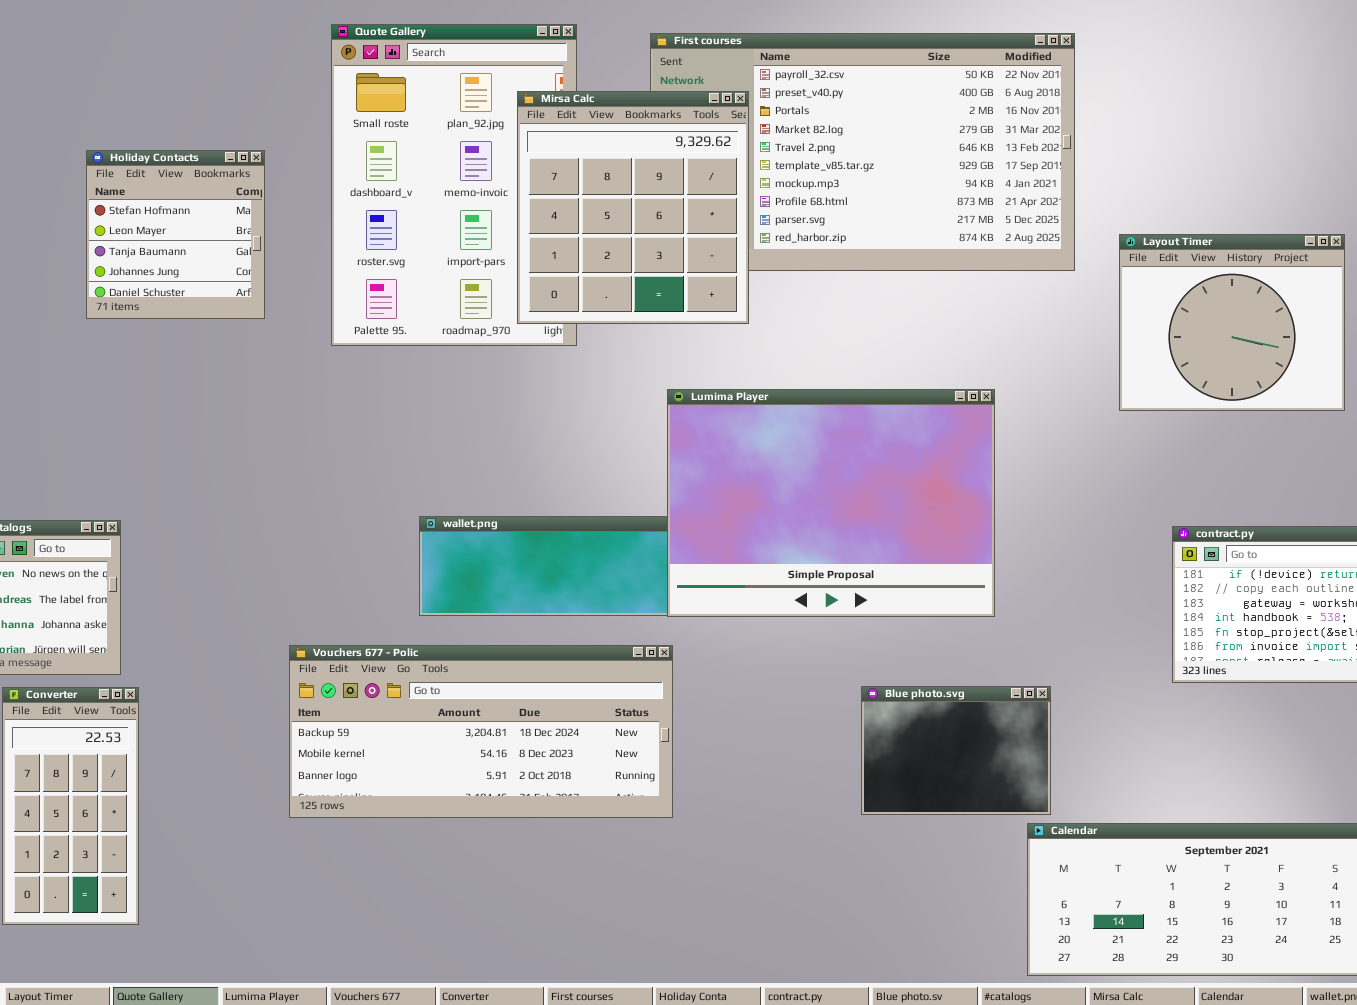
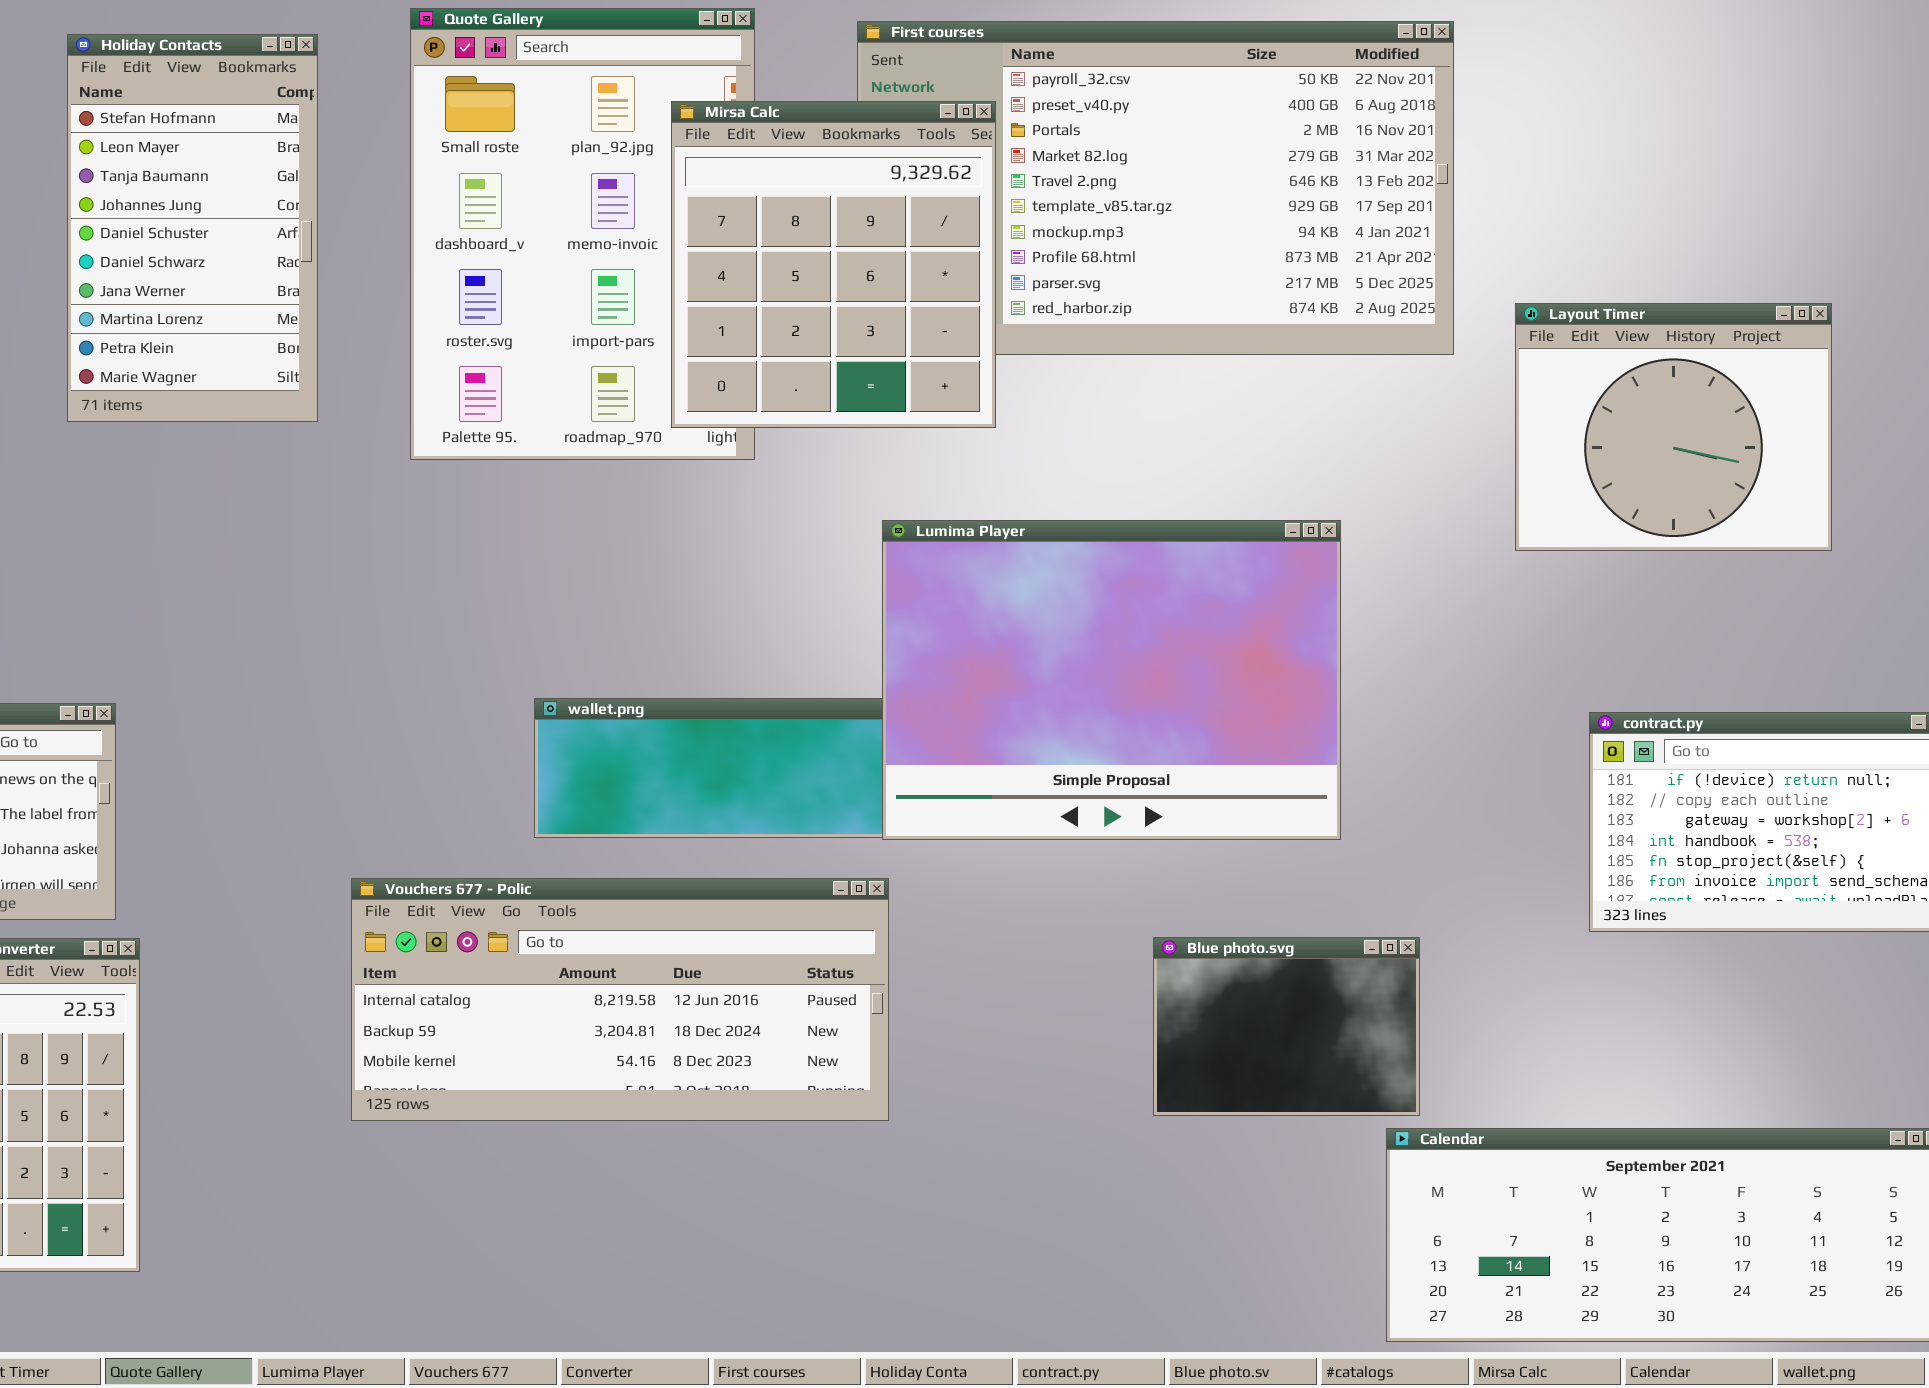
Holiday Contacts: [86,150,265,319] -> [67,34,318,422], resized
Vouchers 677 - Polic: [289,645,673,818] -> [351,878,889,1121], scrolled up 1 row

